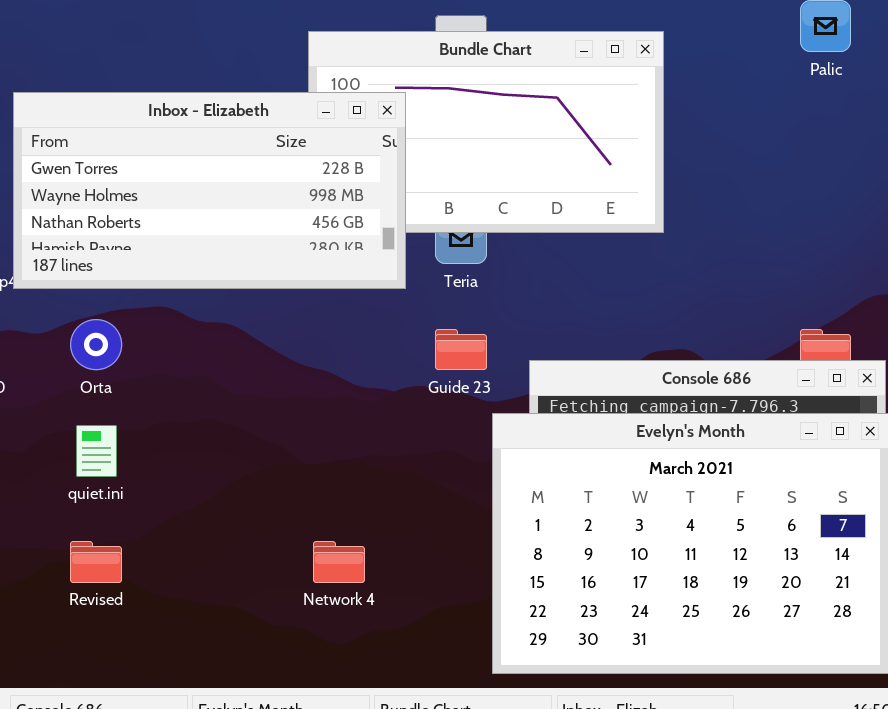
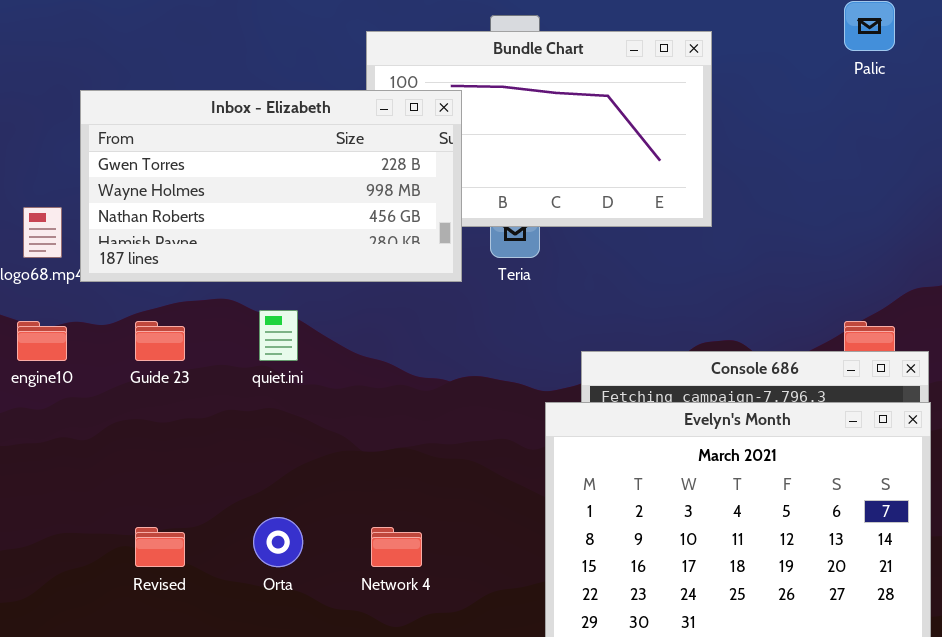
Orta: [70,319,122,370] -> [253,517,303,567], moved
Guide 23: [435,329,487,370] -> [135,321,185,361], moved
quiet.ini: [76,425,117,477] -> [259,310,298,361], moved

